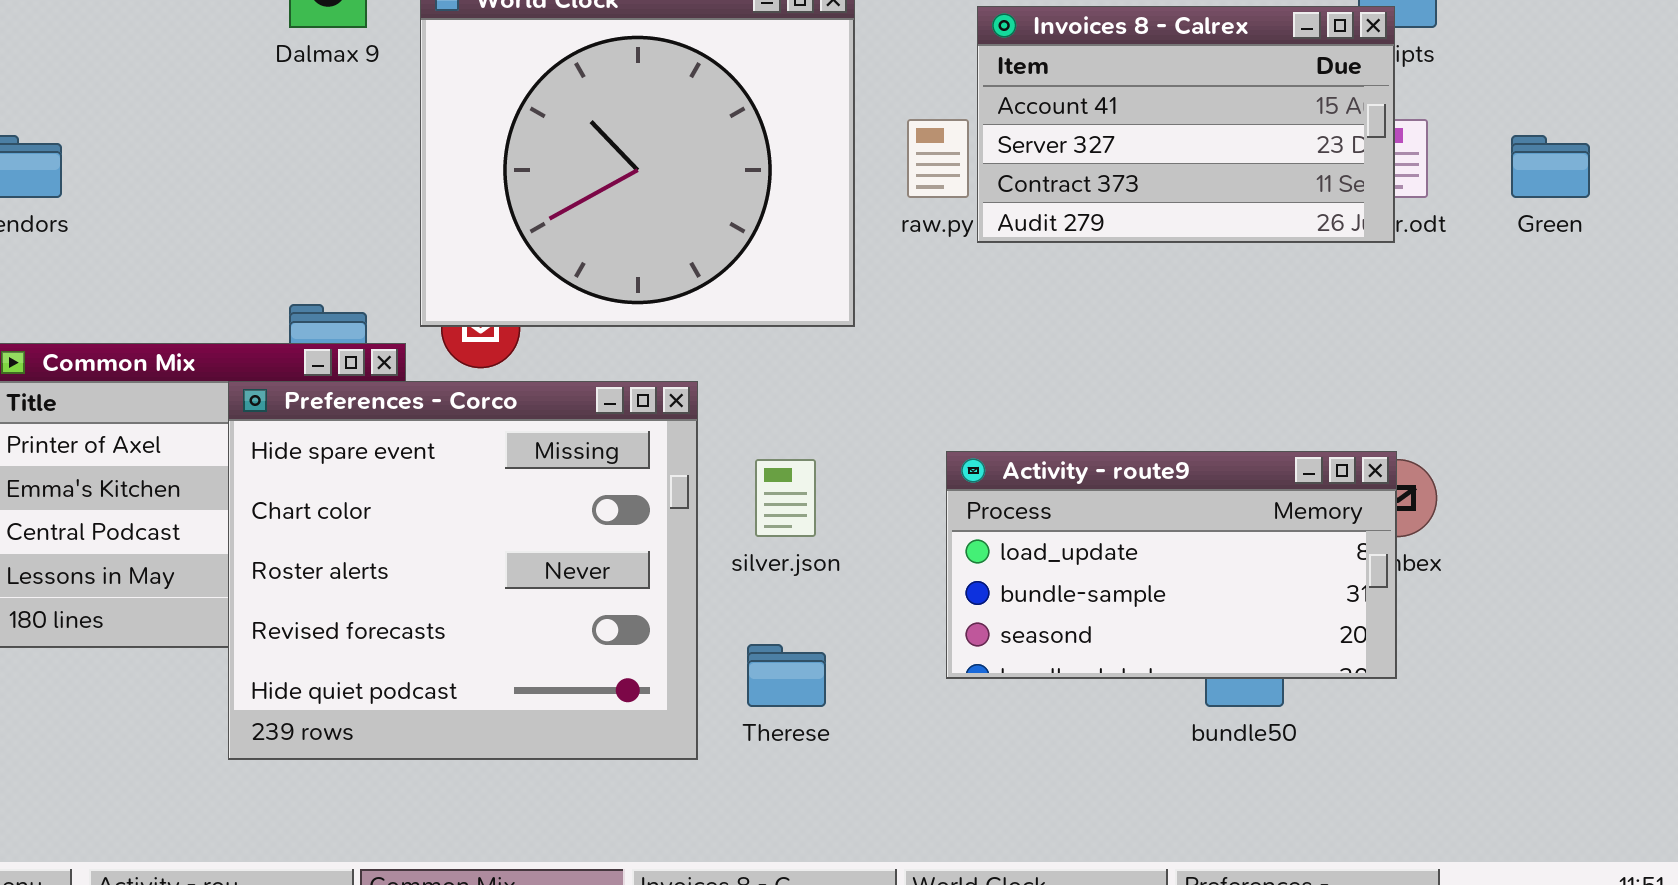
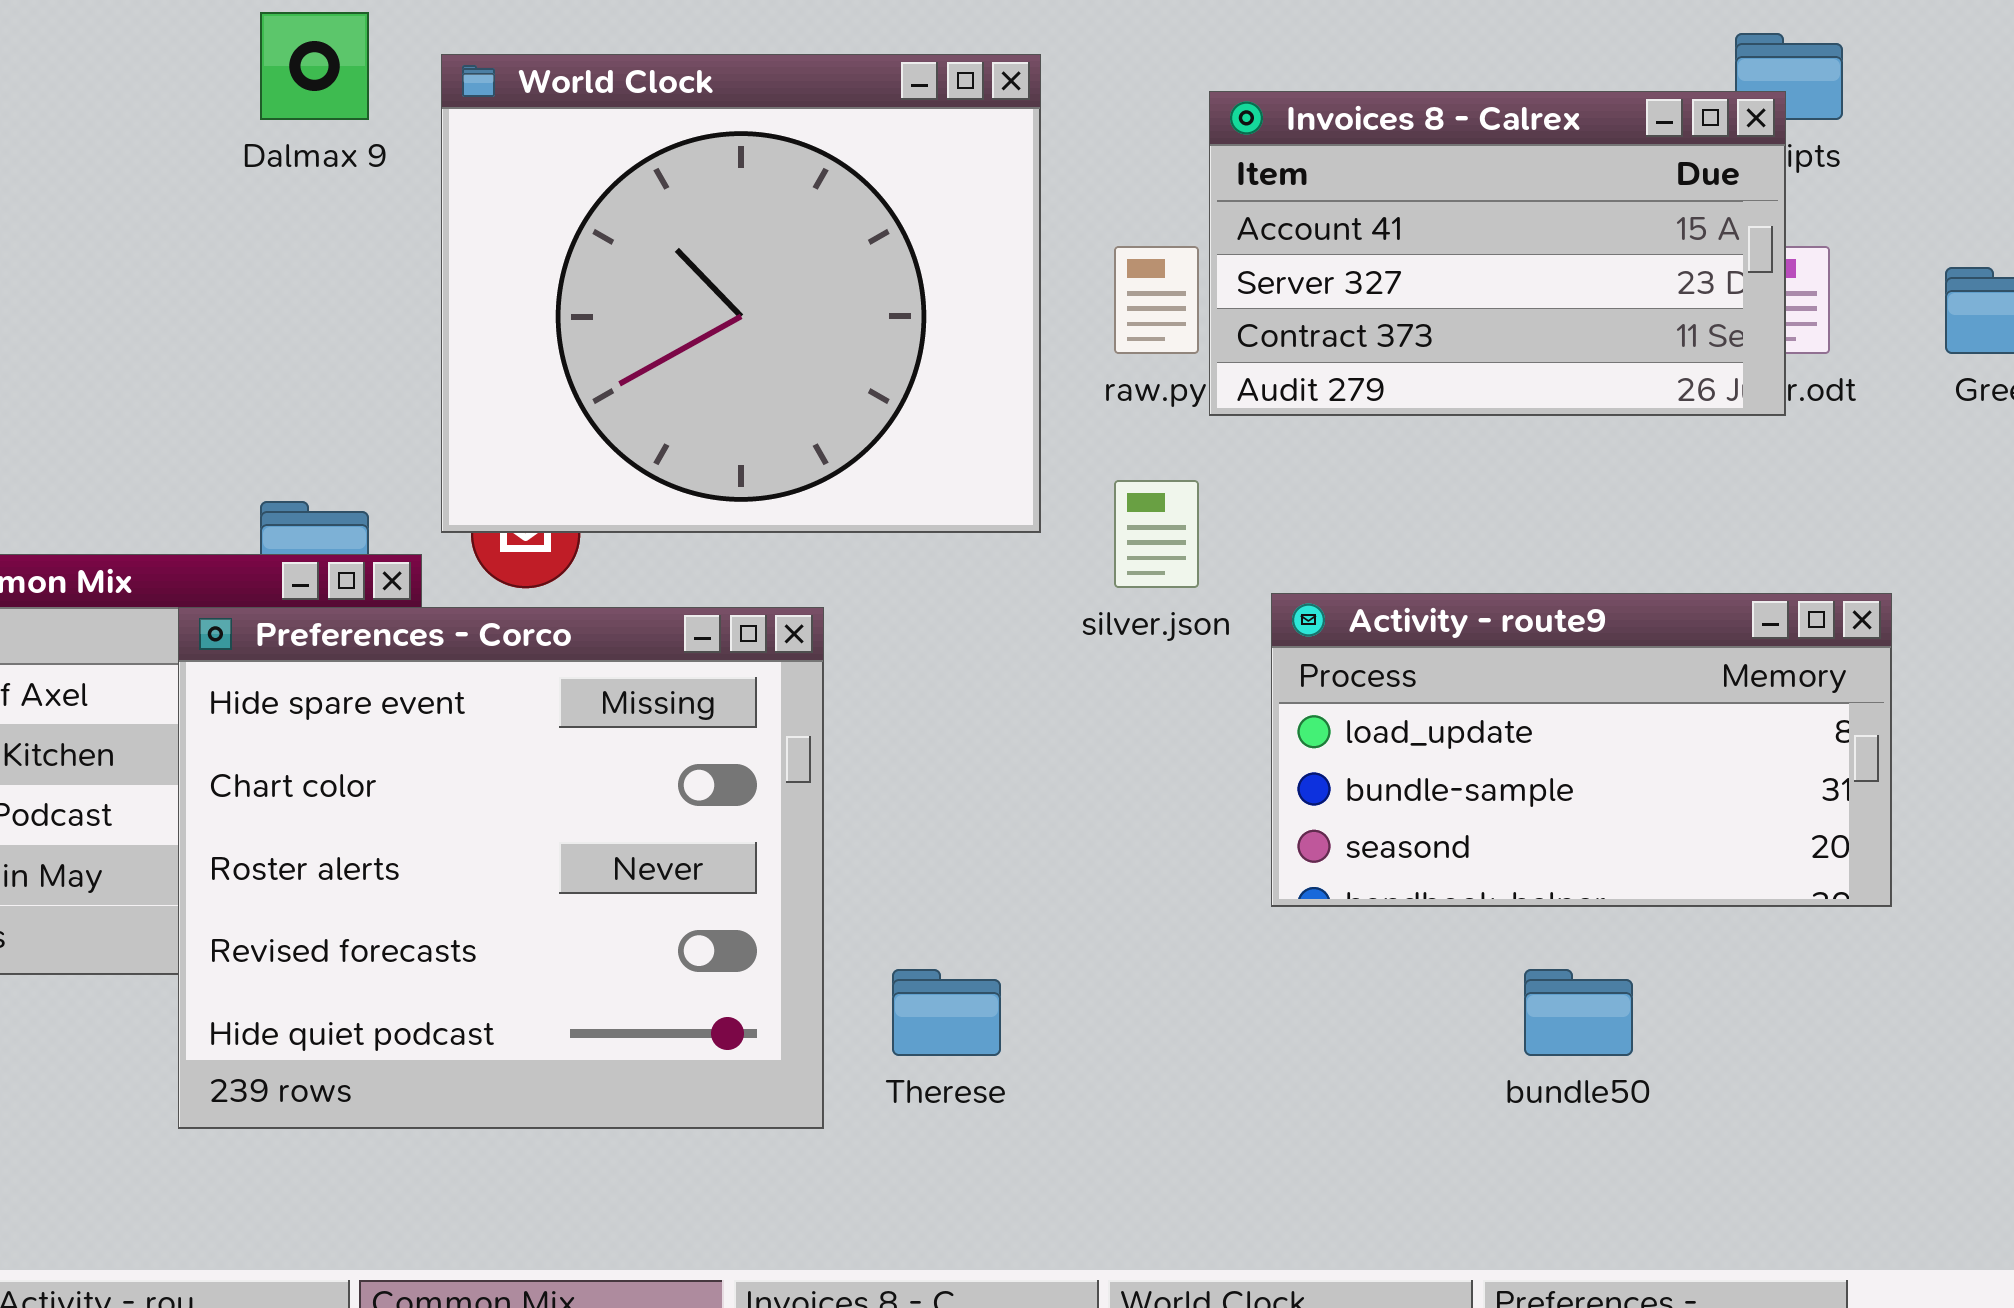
Activity - route9: [946,451,1397,679] -> [1271,593,1892,907], moved
silver.json: [755,459,816,537] -> [1114,480,1199,588], moved

